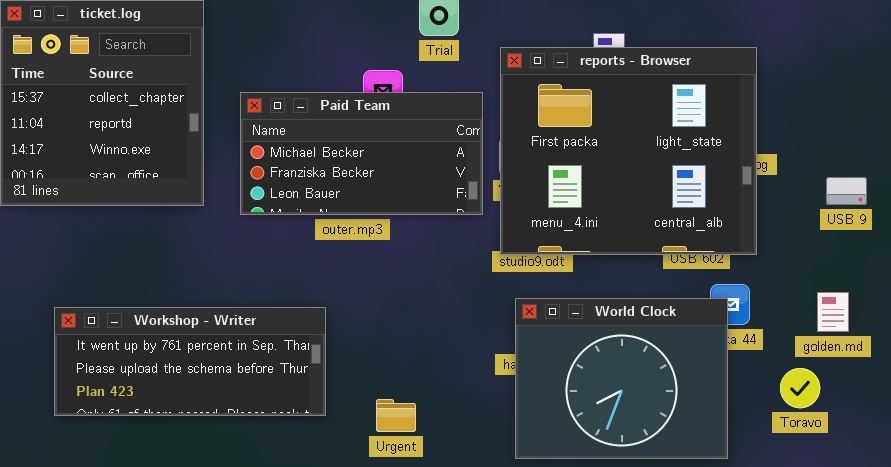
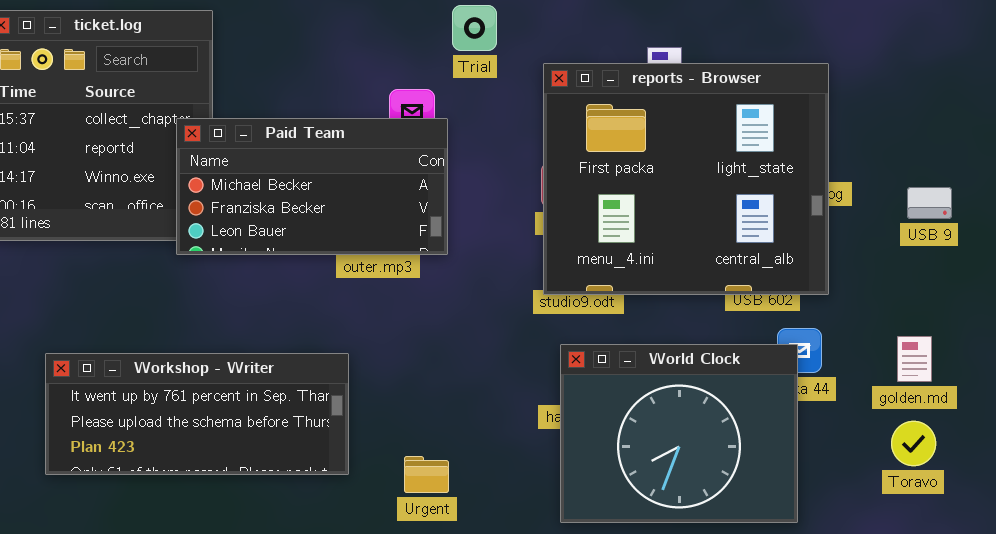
Paid Team: [240,92,483,215] -> [176,118,448,255], moved
USB 9: [826,177,867,205] -> [907,187,952,219], moved
Toravo: [780,368,820,408] -> [891,421,936,466], moved

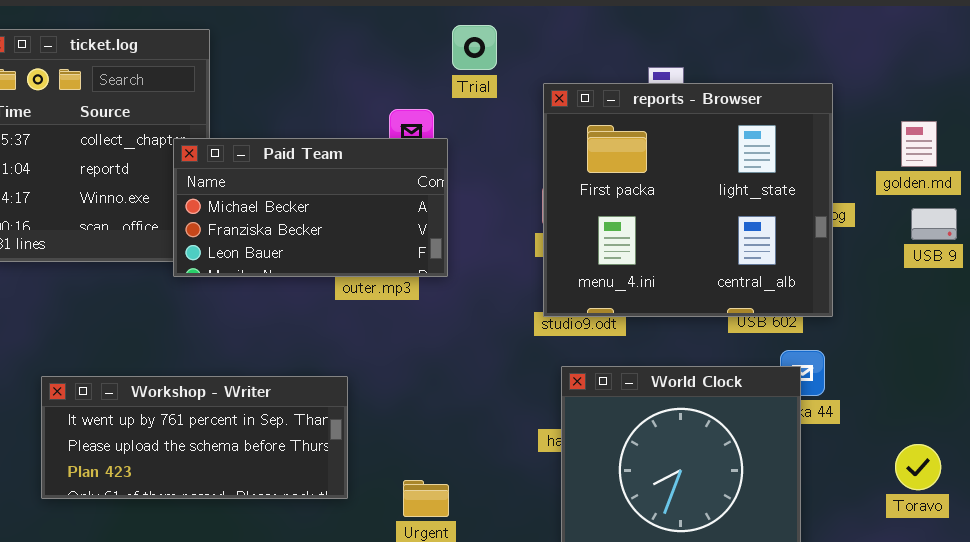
golden.md: [897,336,932,382] -> [901,121,937,167], moved

